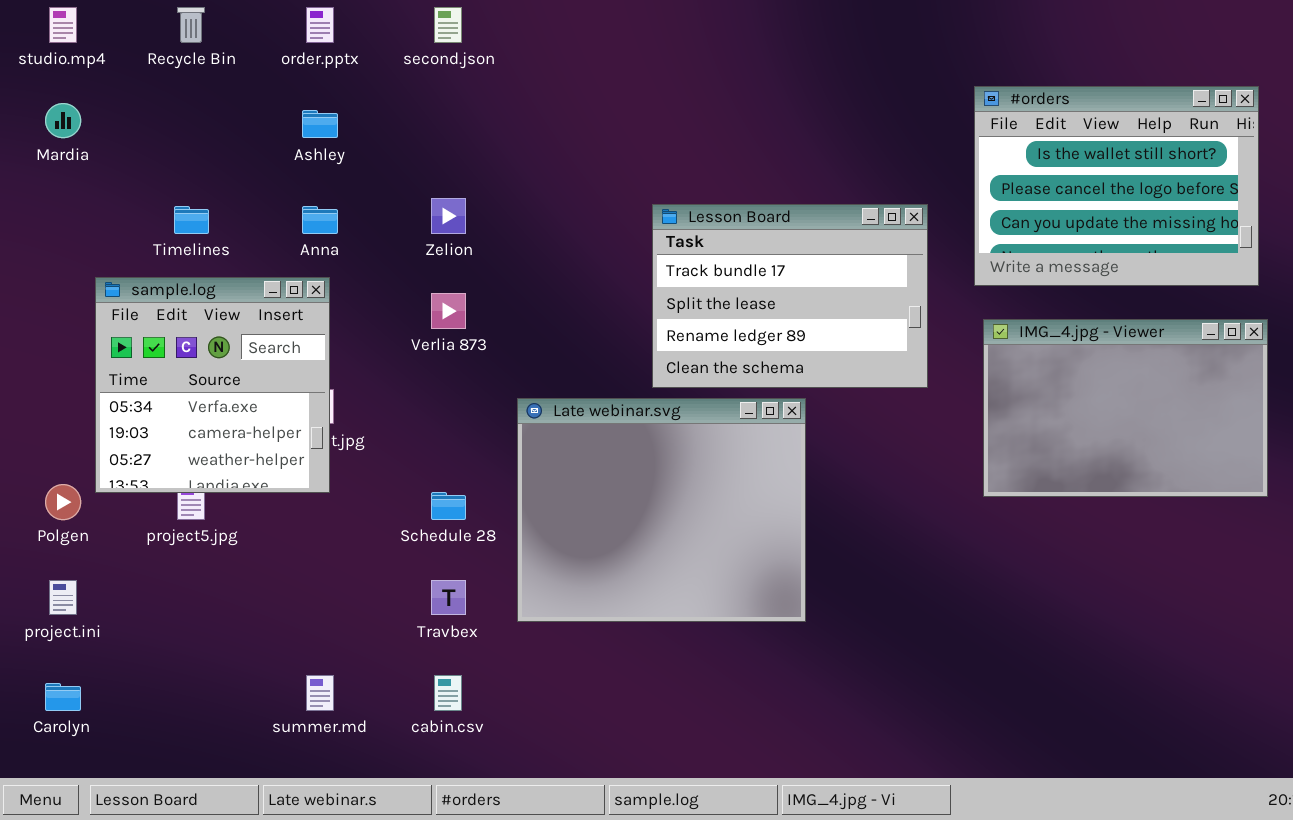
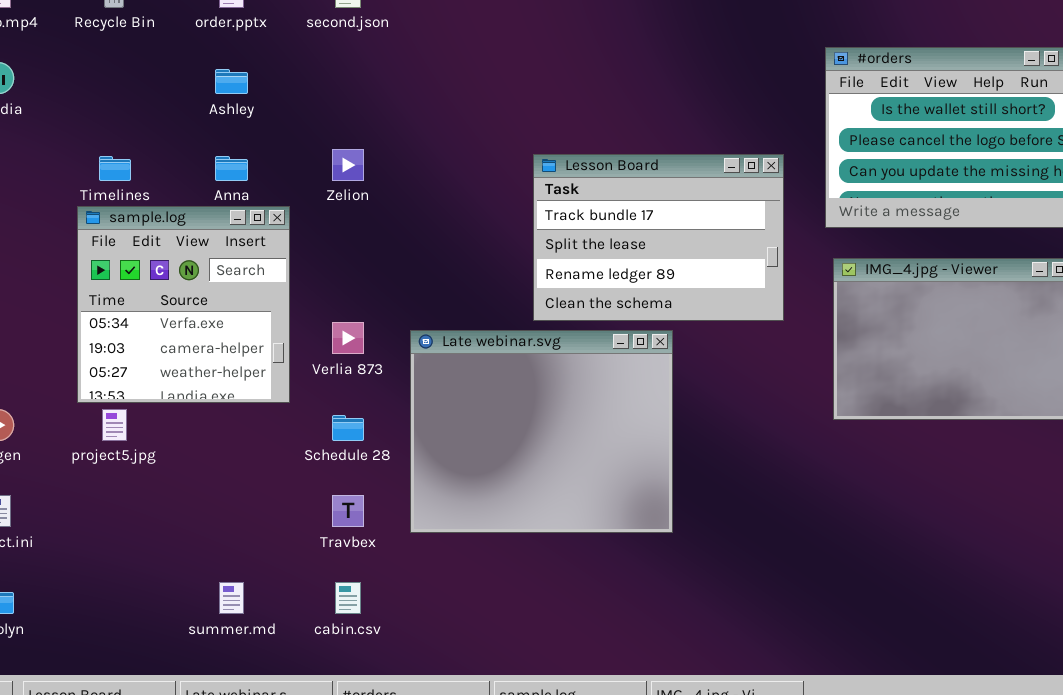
sample.log: [95,277,330,493] -> [77,206,290,403], moved
Verlia 873: [431,293,466,329] -> [332,322,364,354], moved

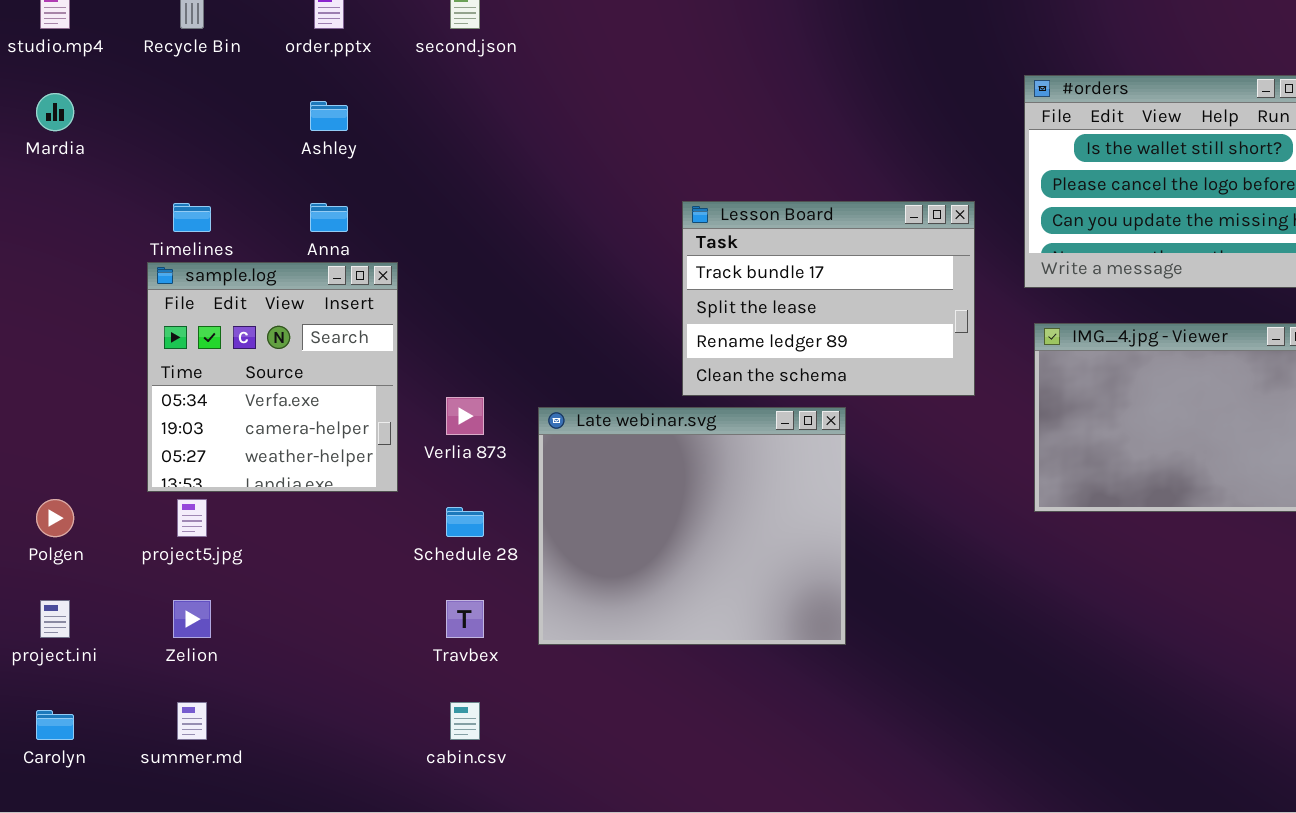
Zelion: [332,149,364,181] -> [173,600,211,638], moved
summer.md: [219,582,244,614] -> [177,702,207,740], moved

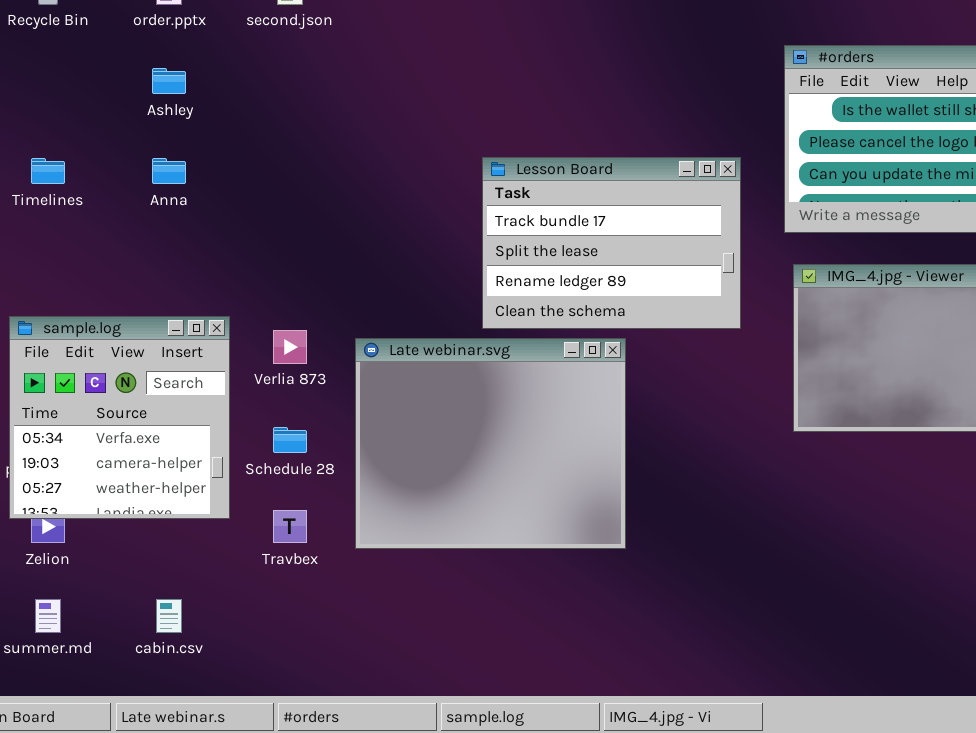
sample.log: [147,262,398,492] -> [9,316,230,519], moved
cabin.csv: [450,702,480,740] -> [156,599,182,633], moved

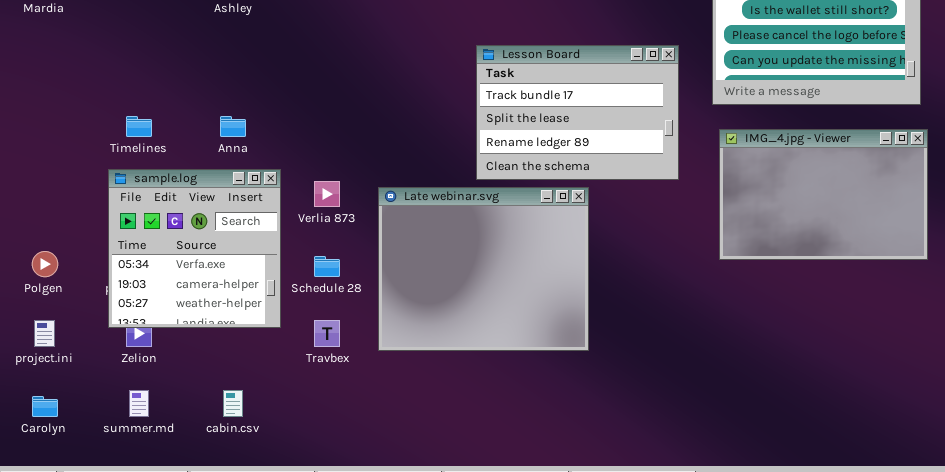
Timelines: [31,158,65,184] -> [126,116,152,137], moved
Anna: [152,158,186,184] -> [220,116,246,137], moved

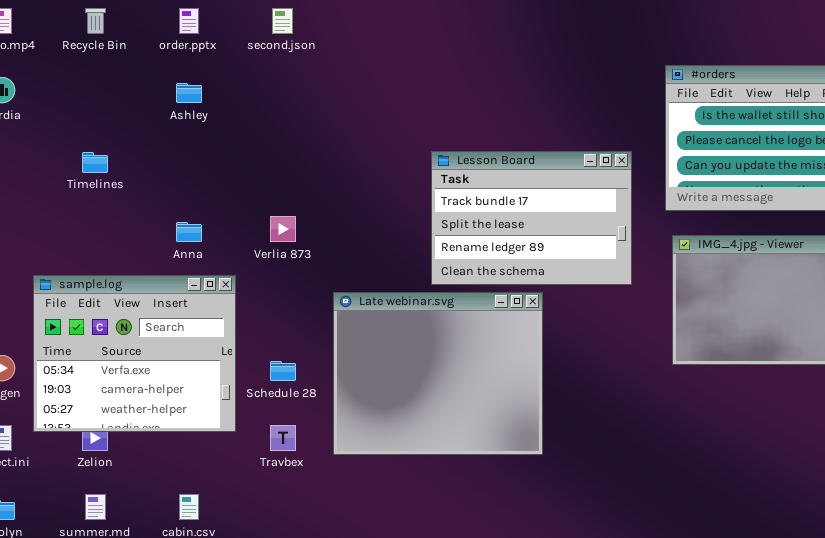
Timelines: [126,116,152,137] -> [82,152,108,173], moved
sample.log: [108,169,281,328] -> [33,275,236,432], resized
Verlia 873: [314,181,340,207] -> [270,216,296,242], moved

